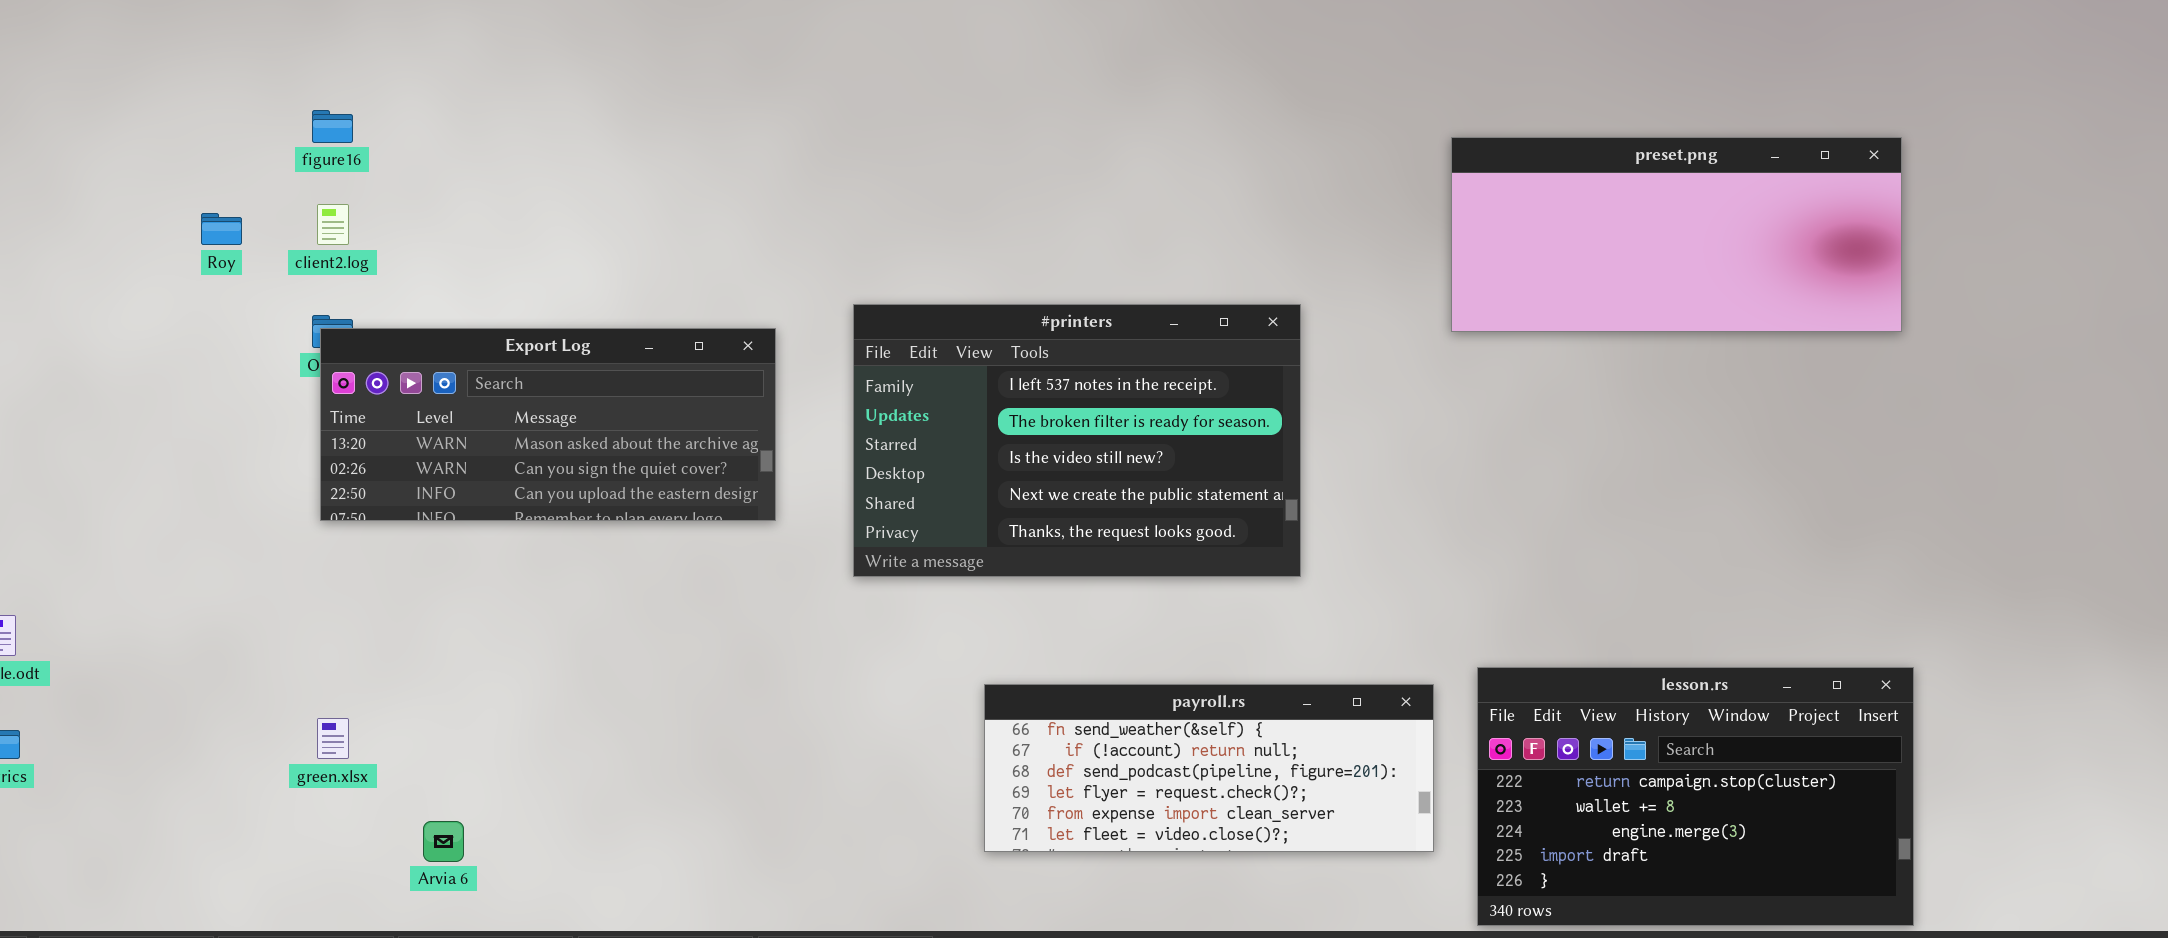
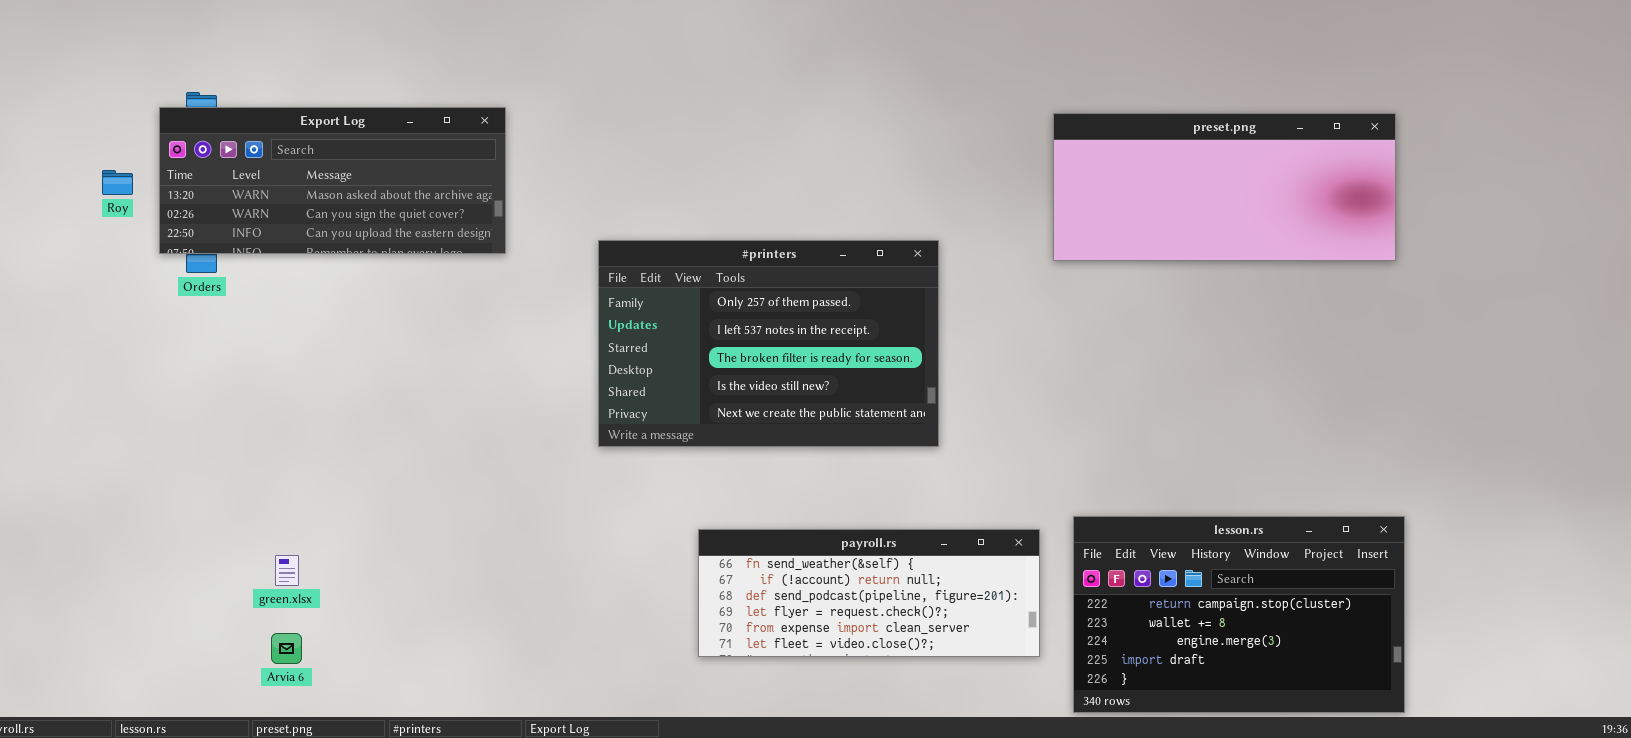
#printers: [853,304,1301,577] -> [598,240,939,447], scrolled up 1 row
Export Log: [320,328,776,521] -> [159,107,506,254], moved
green.xlsx: [317,718,349,759] -> [275,555,299,586], moved

